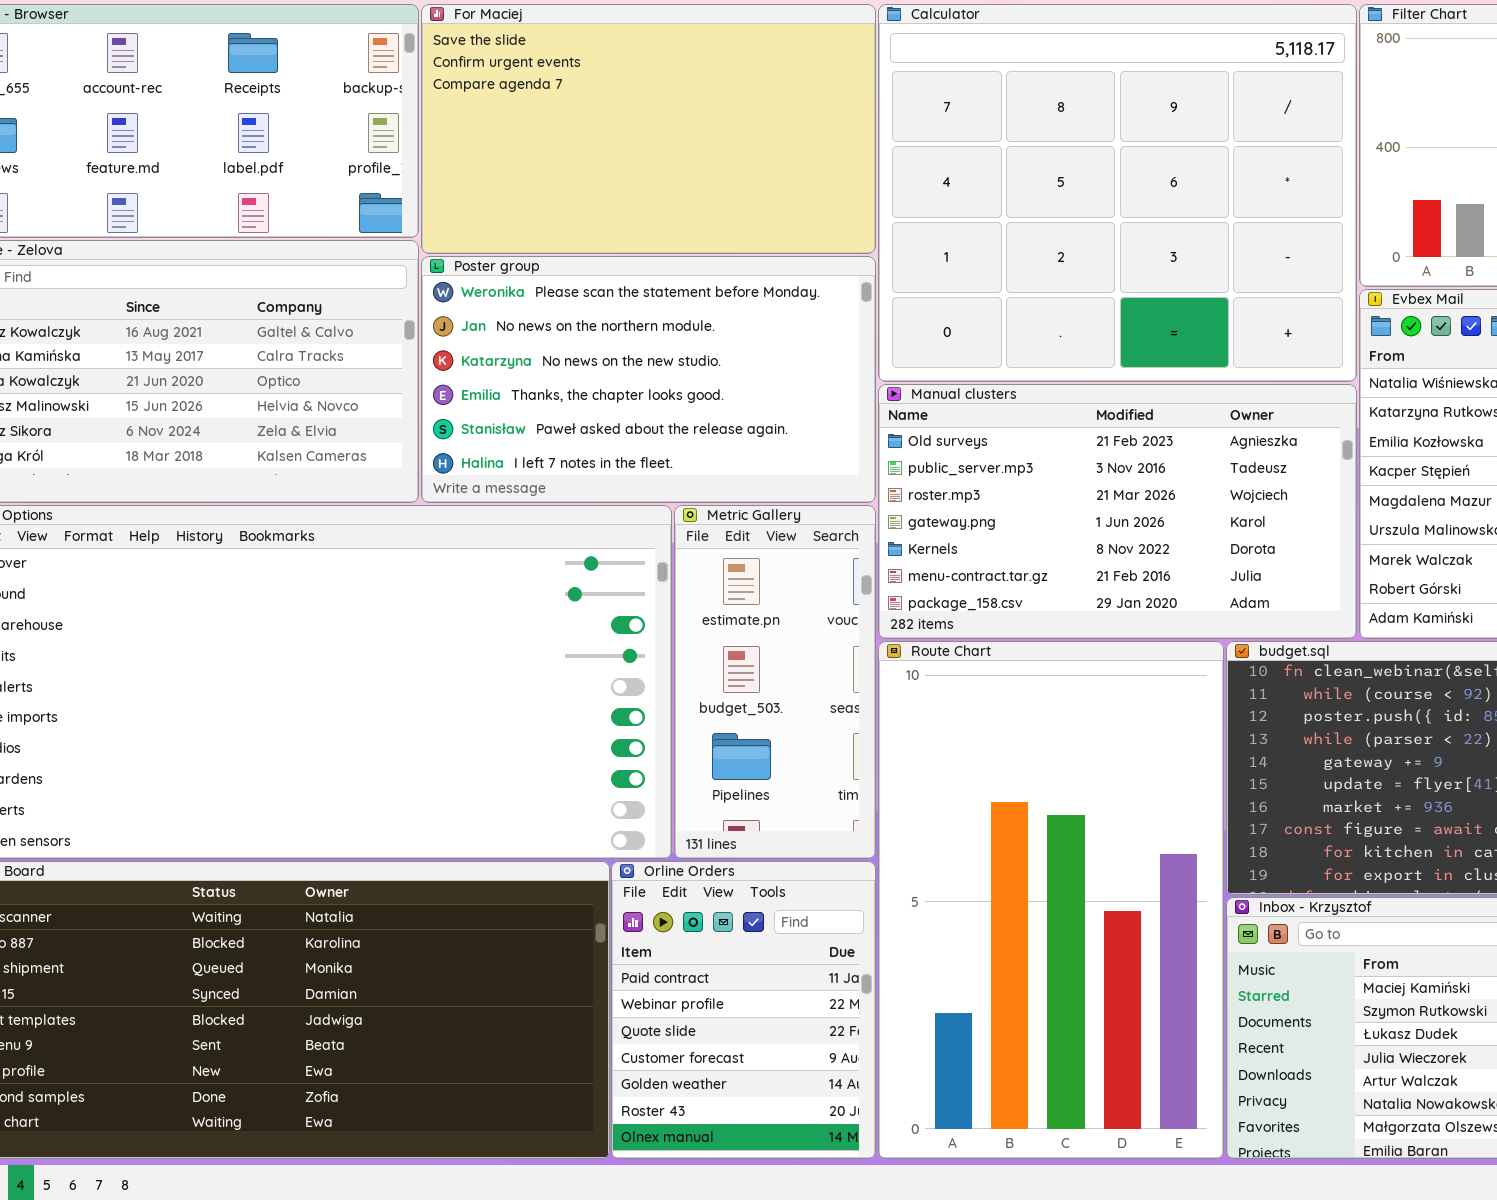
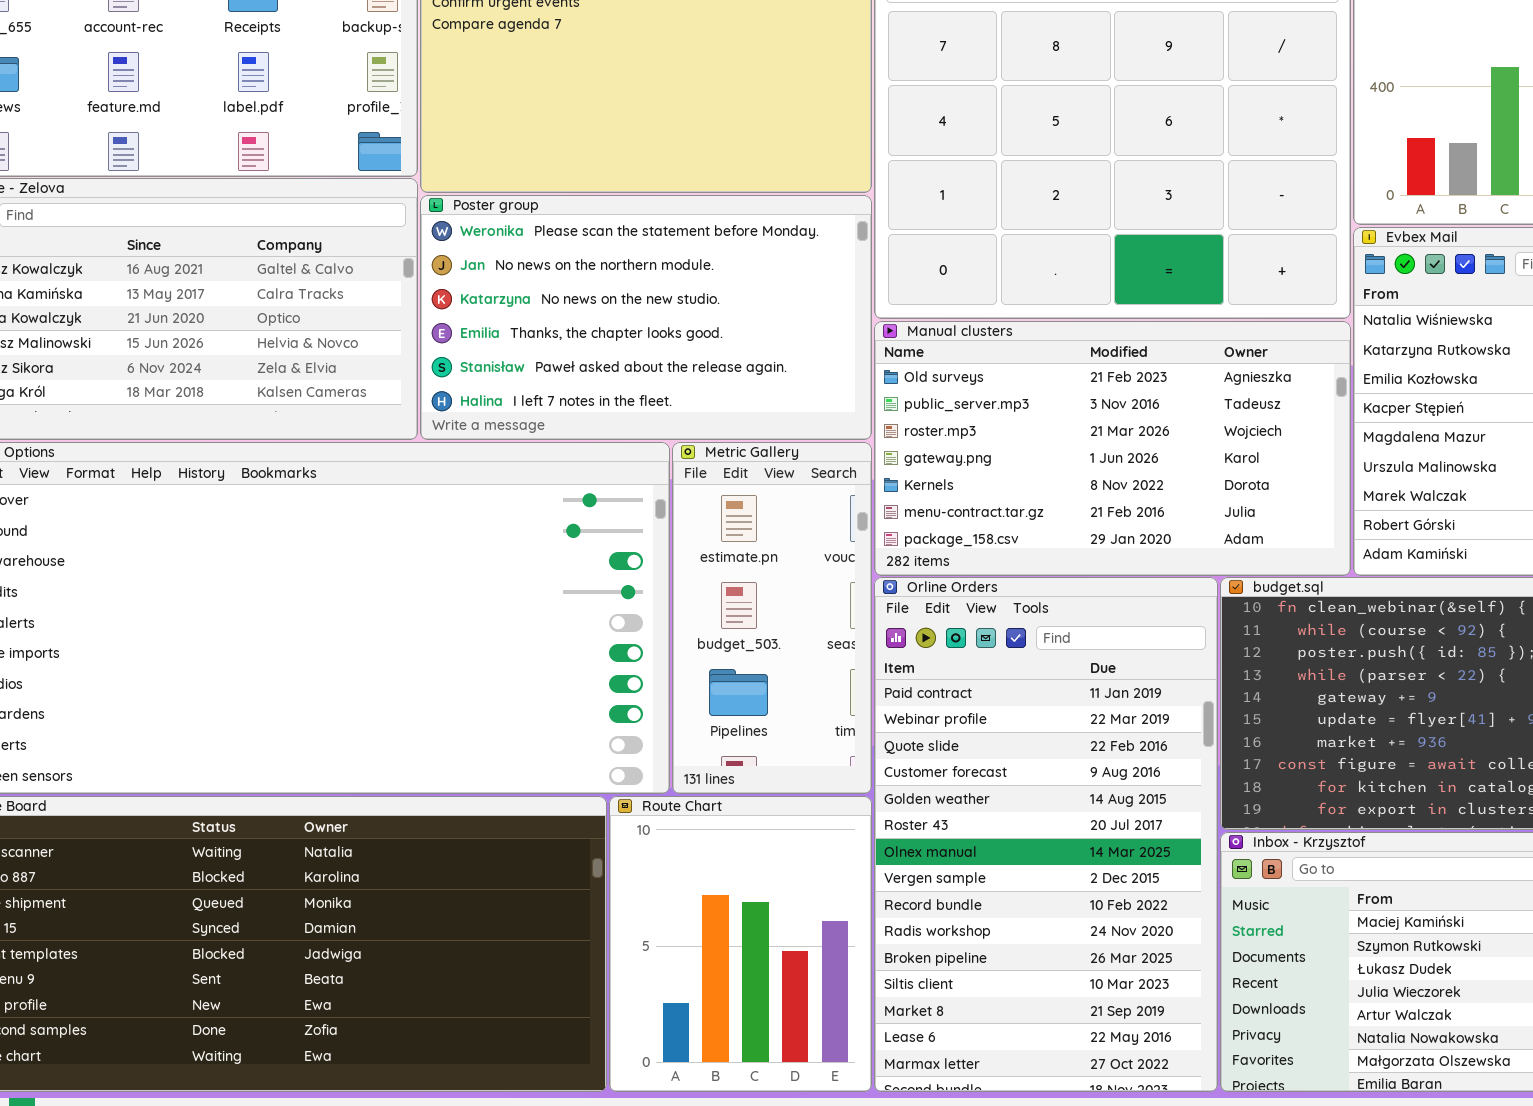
Route Chart: [878,641,1224,1159] -> [609,796,872,1092], moved, resized
Orline Orders: [611,861,876,1159] -> [874,577,1218,1092], moved, resized

